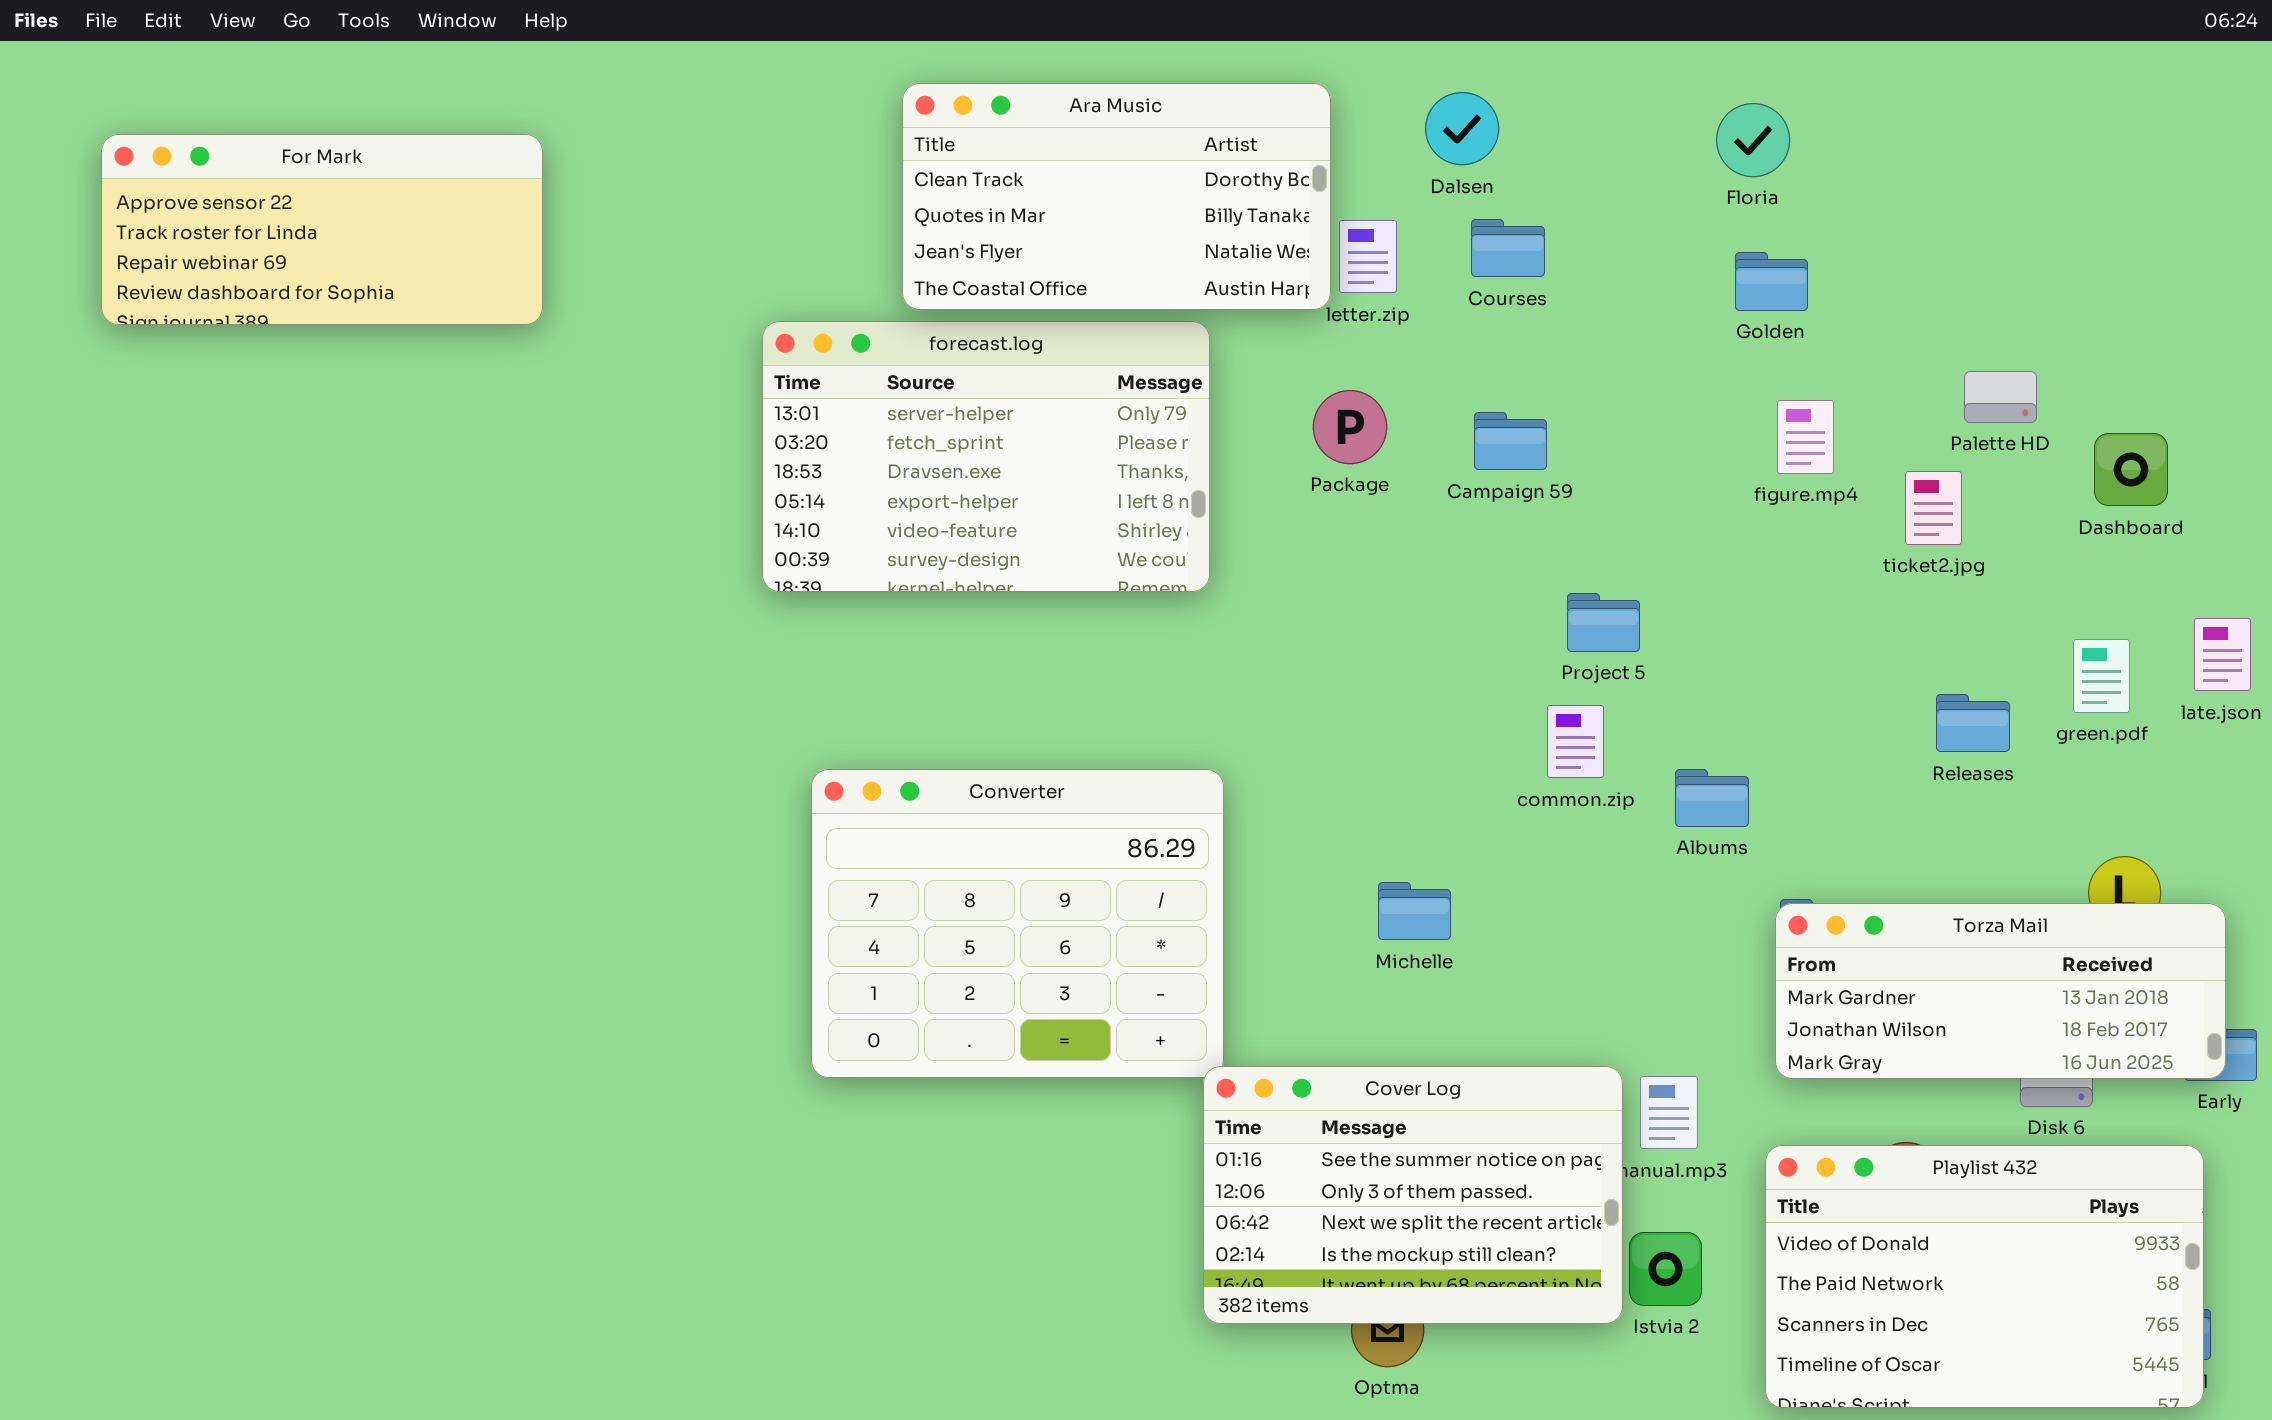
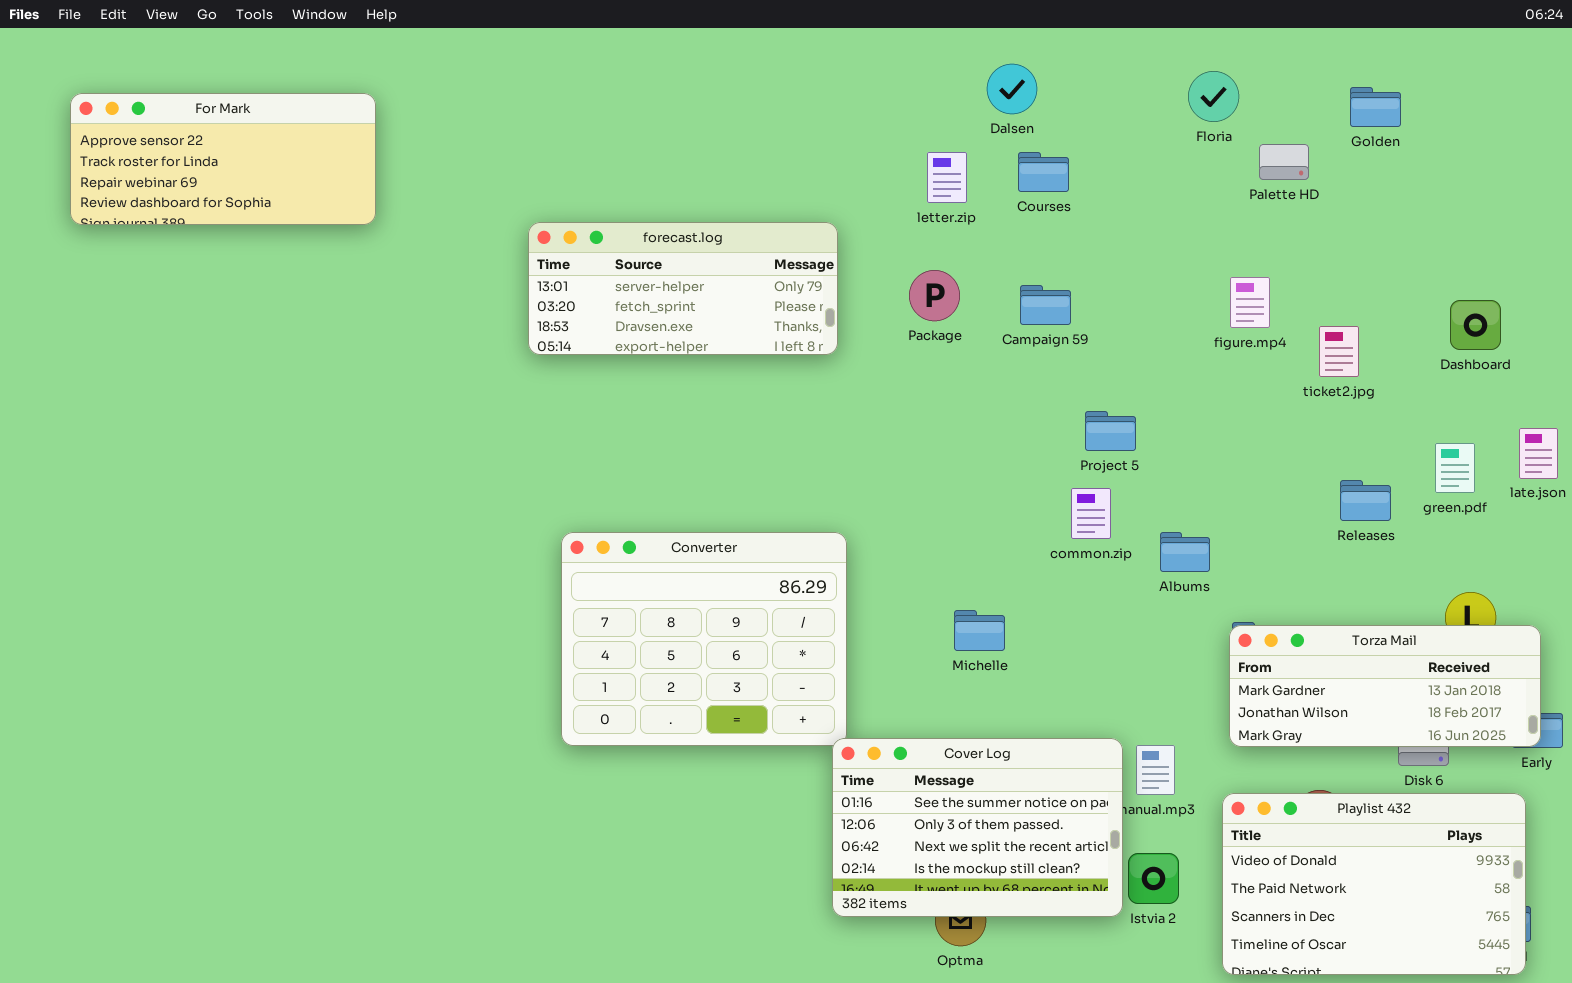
Ara Music: [902,83,1331,310] -> none, closed
Golden: [1735,252,1808,311] -> [1350,87,1401,127], moved
forecast.log: [762,321,1210,592] -> [528,222,838,355], resized
Palette HD: [1964,371,2037,423] -> [1259,144,1309,180], moved

